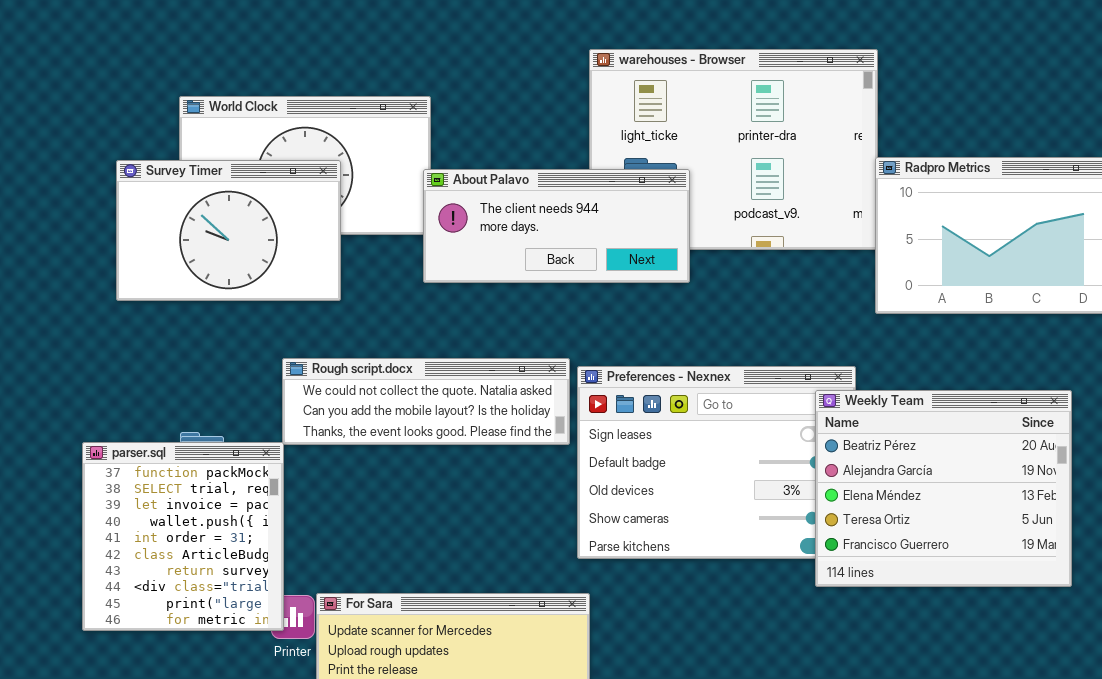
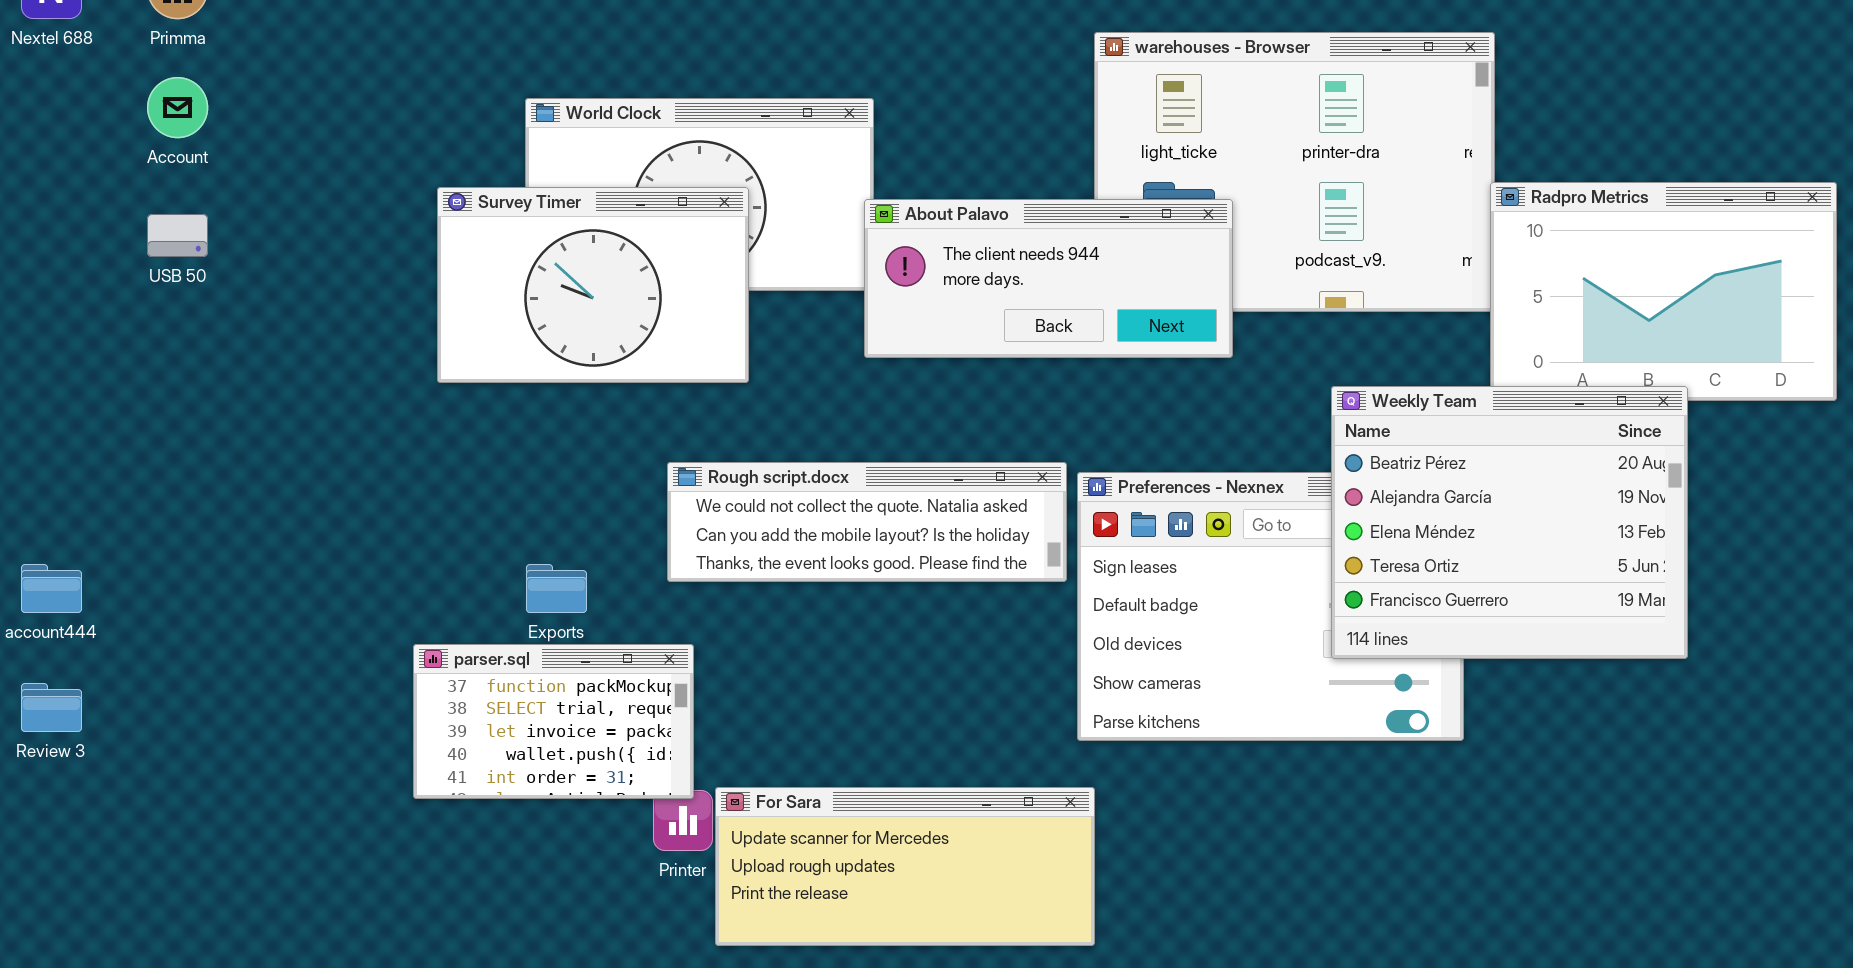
Weekly Team: [815,390,1072,587] -> [1331,386,1688,659], moved
parser.sql: [82,442,284,631] -> [413,644,694,799], moved, resized

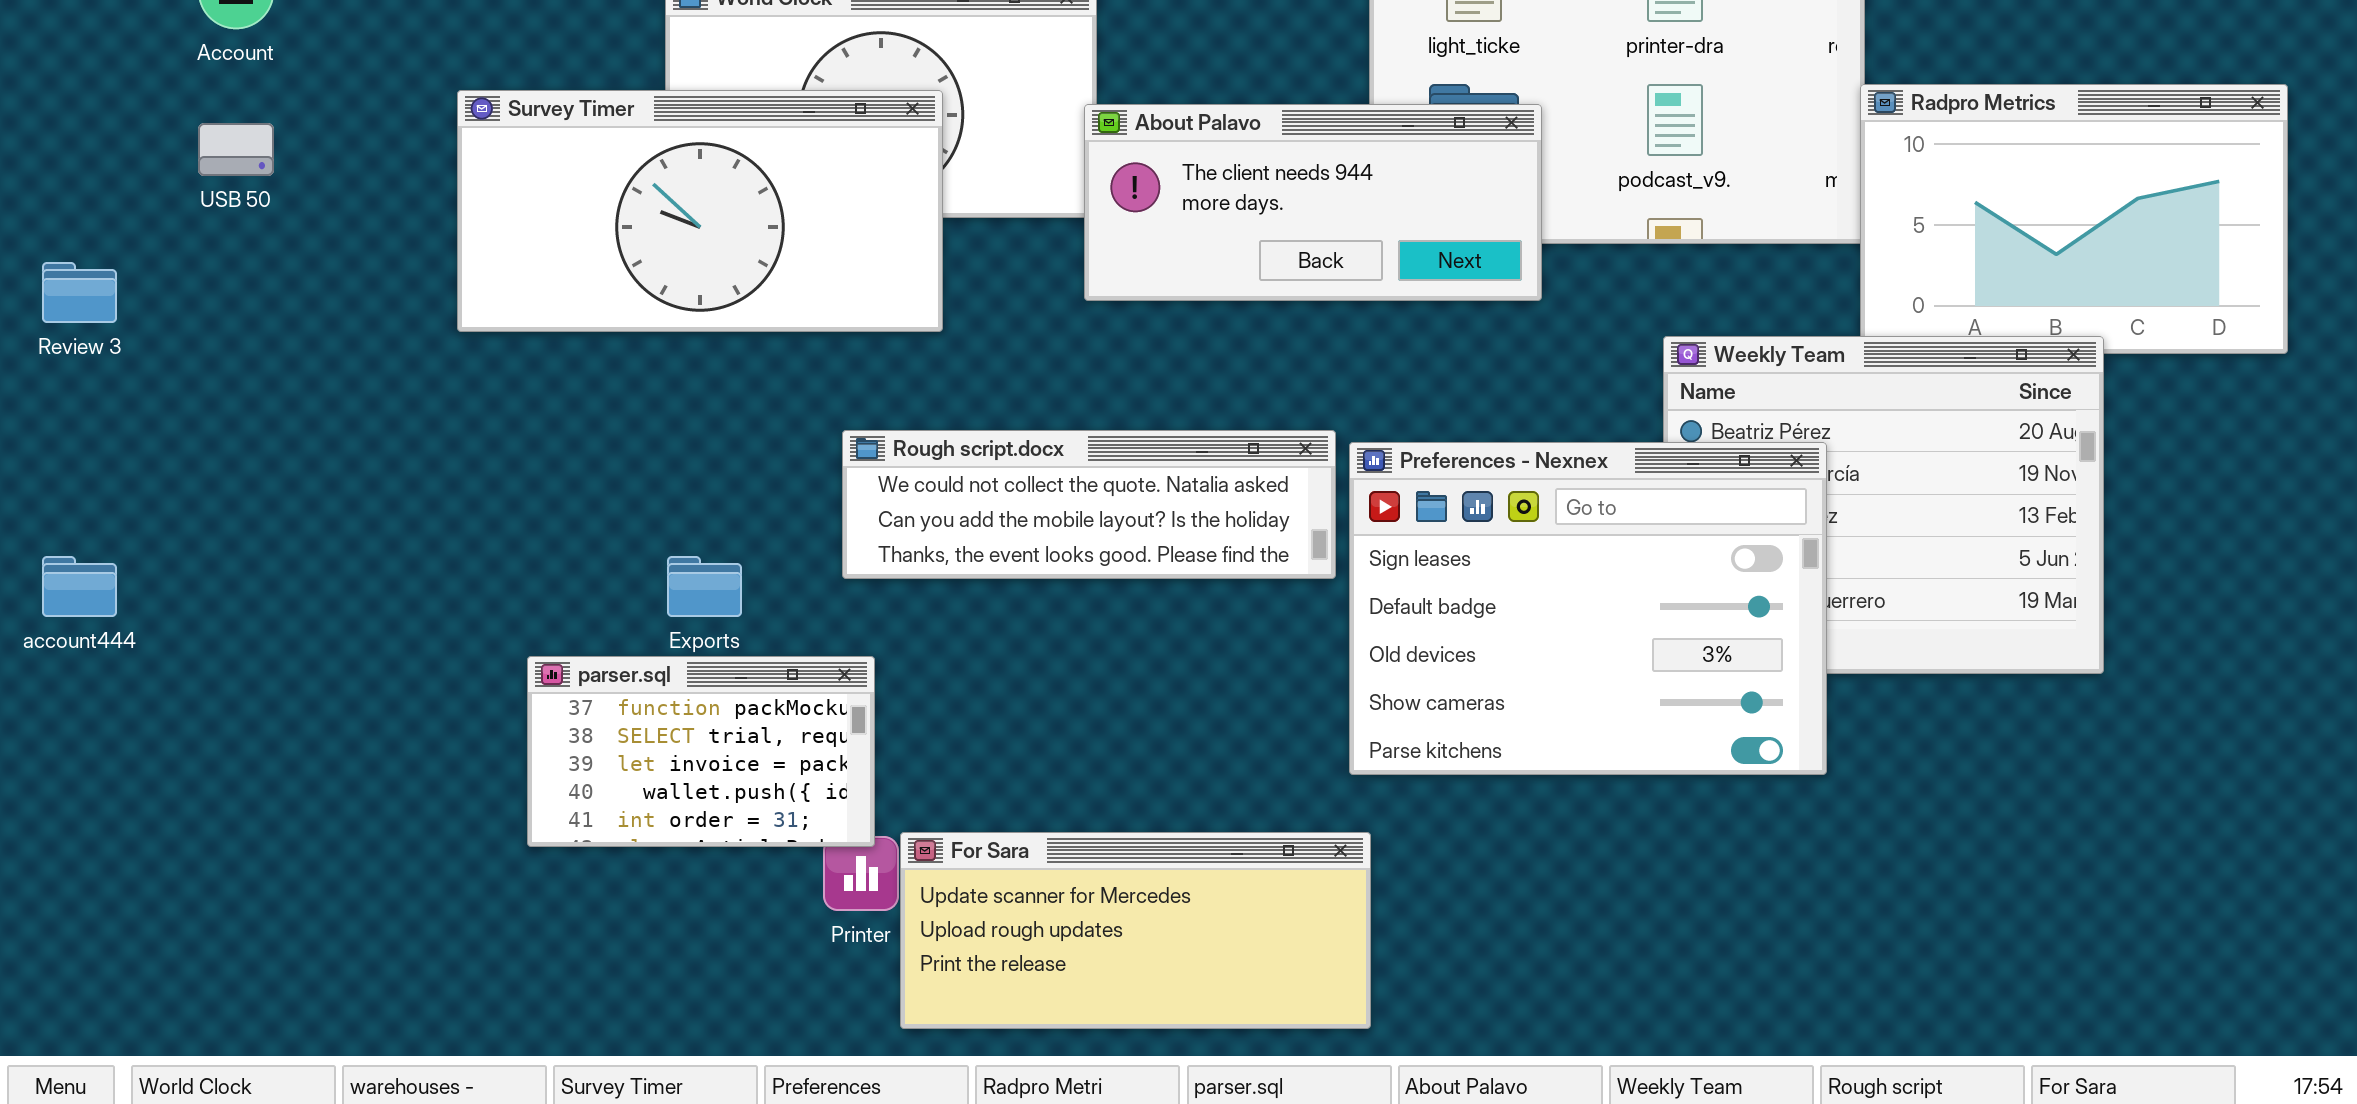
Survey Timer: [437,187,749,383] -> [457,90,943,332], resized
Preferences - Nexnex: [1077,472,1464,741] -> [1349,442,1827,775], raised
Review 3: [21,683,82,732] -> [42,262,117,323], moved

